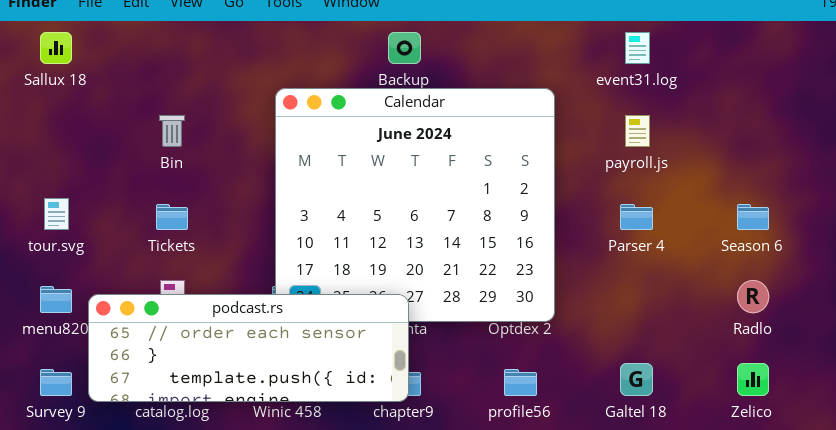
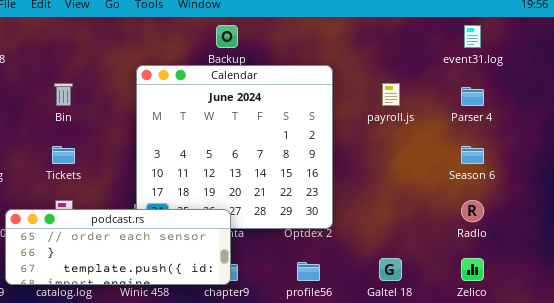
event31.log: [625,32,650,64] -> [464,25,481,48], moved
Parser 4: [620,204,653,230] -> [461,87,484,106], moved

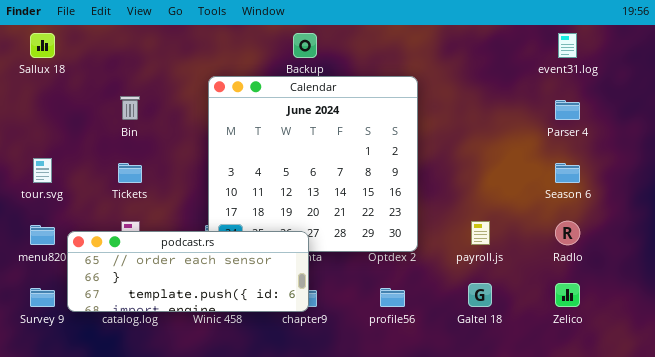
payroll.js: [382,83,400,106] -> [471,221,490,245], moved

